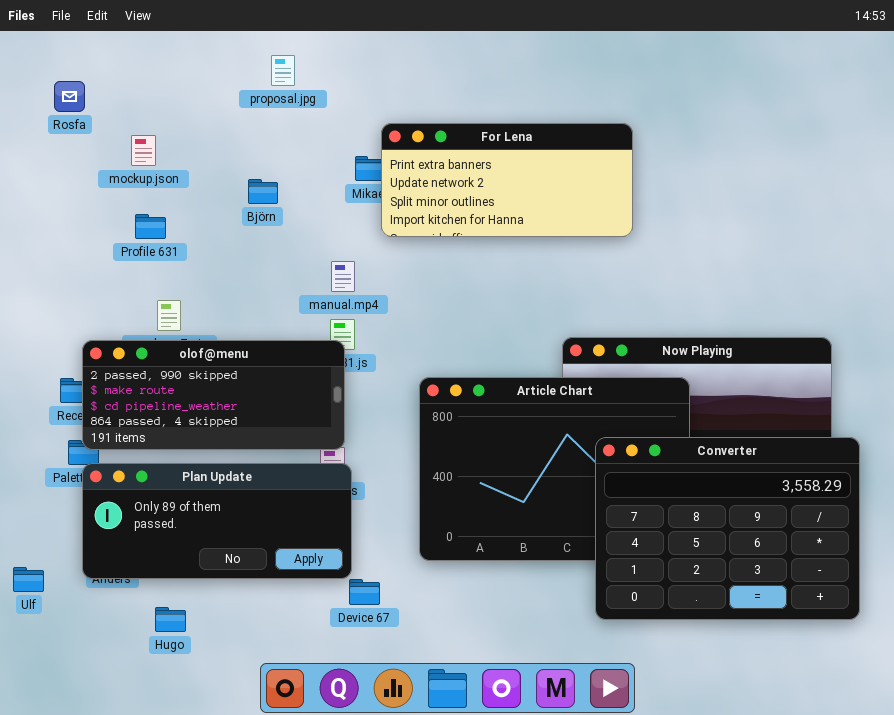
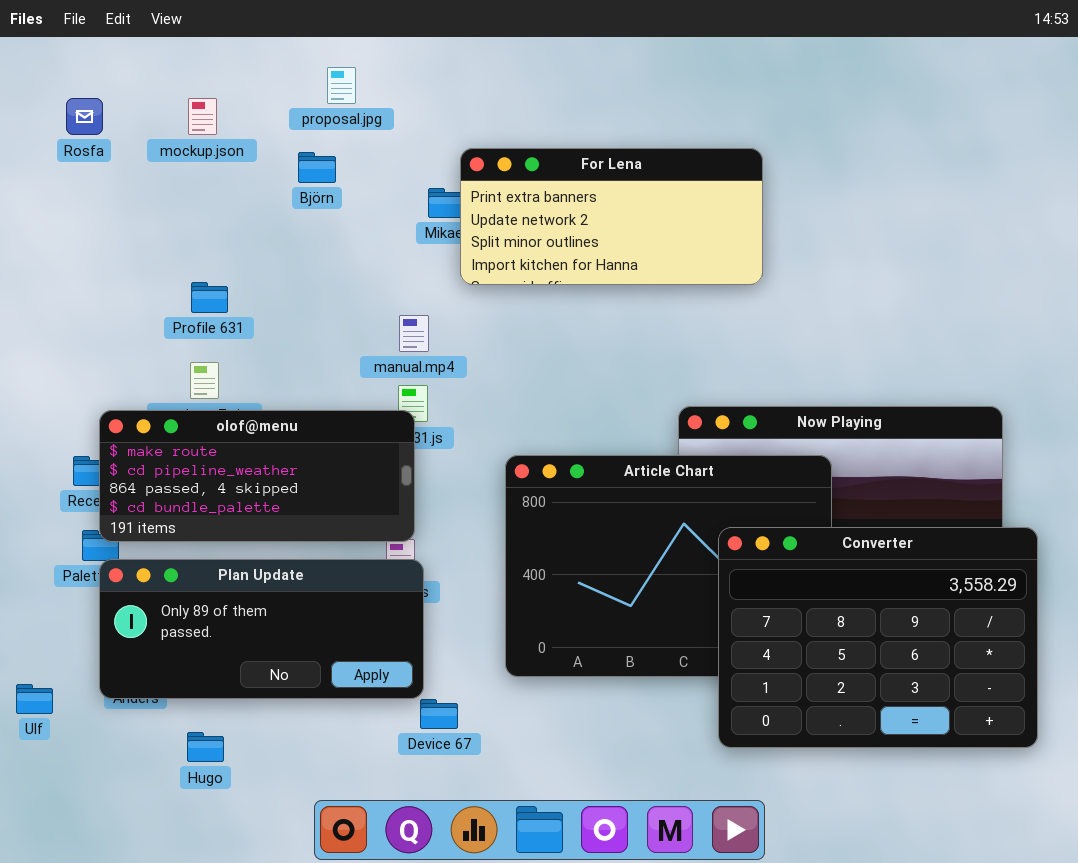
mockup.json: [131,135,156,166] -> [188,98,217,135], moved
Björn: [248,179,278,204] -> [298,152,336,183], moved
Profile 631: [135,214,166,239] -> [191,282,228,313], moved
olof@menu: [82,340,345,450] -> [99,410,415,542], scrolled down 1 row

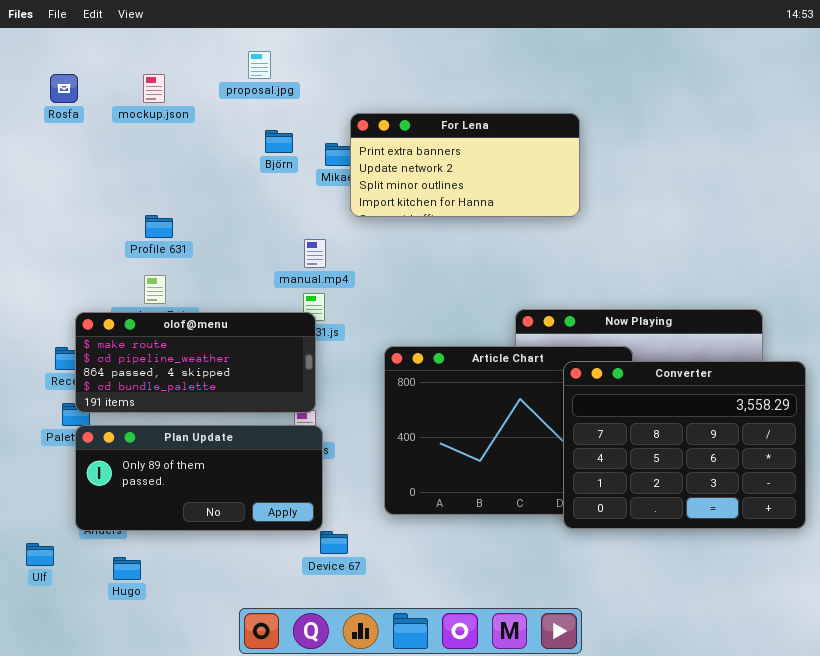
Björn: [298,152,336,183] -> [265,130,293,153], moved
Converter: [718,527,1038,748] -> [563,361,806,529], moved
Ulf: [16,684,53,714] -> [26,543,54,566], moved
Hugo: [187,732,224,762] -> [113,557,141,580], moved

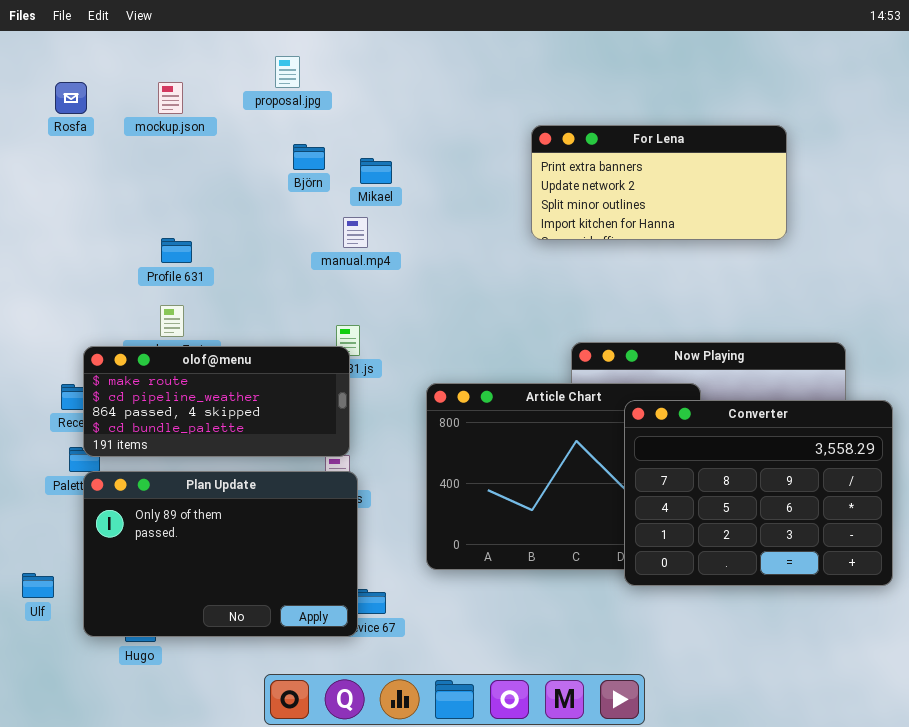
For Lena: [350,113,580,217] -> [531,125,787,240], moved
manual.mp4: [304,239,326,268] -> [343,217,368,248], moved
Plan Update: [75,425,323,531] -> [83,471,358,637], resized
Ulf: [26,543,54,566] -> [22,573,54,598], moved

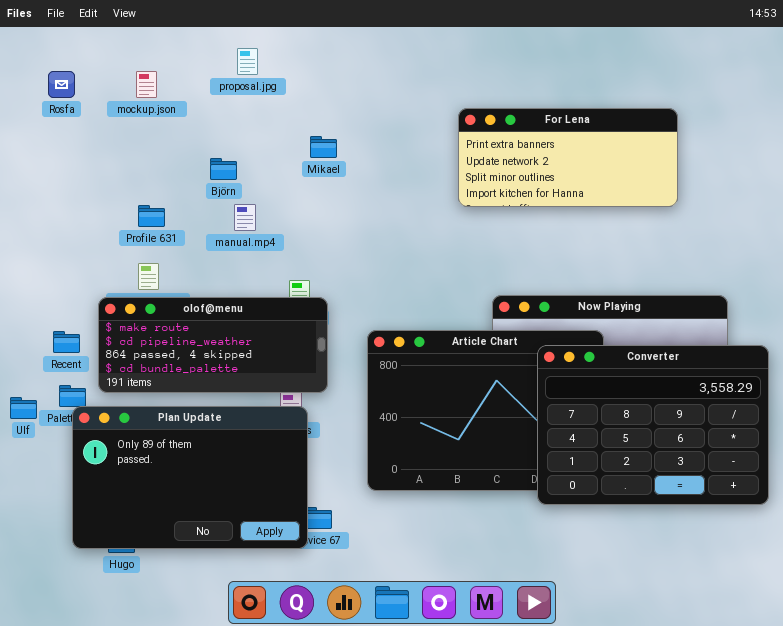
Björn: [293,144,325,170] -> [210,158,237,180], moved
manual.mp4: [343,217,368,248] -> [234,204,256,231], moved
olof@menu: [83,346,350,457] -> [98,297,328,393], moved
Ulf: [22,573,54,598] -> [10,397,37,419], moved

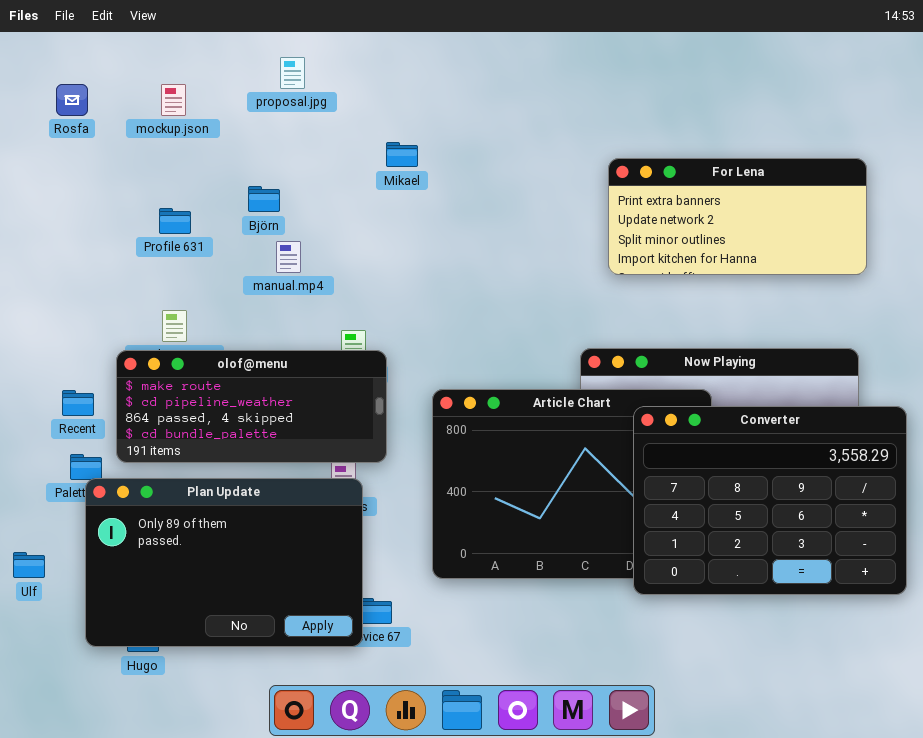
For Lena: [458,108,678,207] -> [608,158,867,275], moved
Mikael: [310,136,337,158] -> [386,142,418,167], moved
Profile 631: [138,205,165,227] -> [159,208,191,234], moved
Ulf: [10,397,37,419] -> [13,552,45,578], moved

